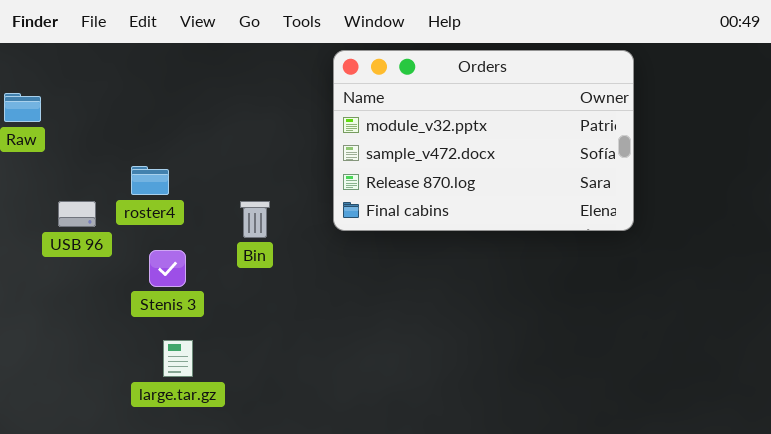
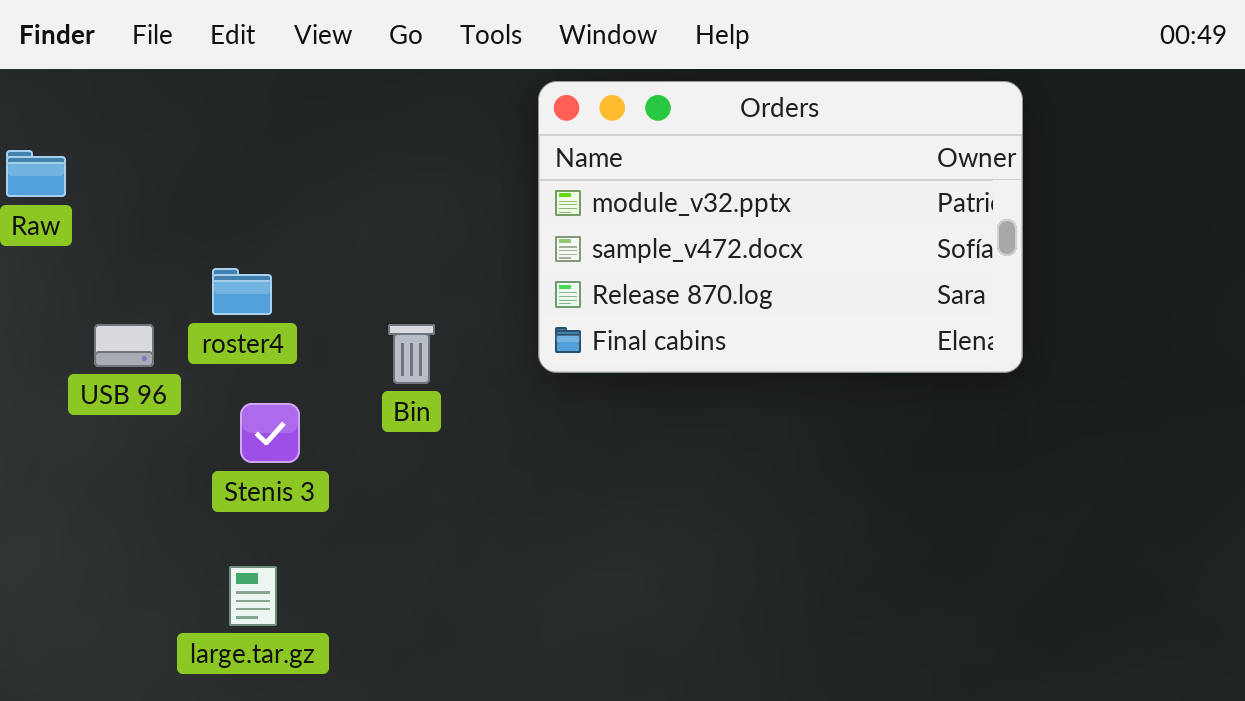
large.tar.gz: [163,340,193,377] -> [229,566,277,626], moved

